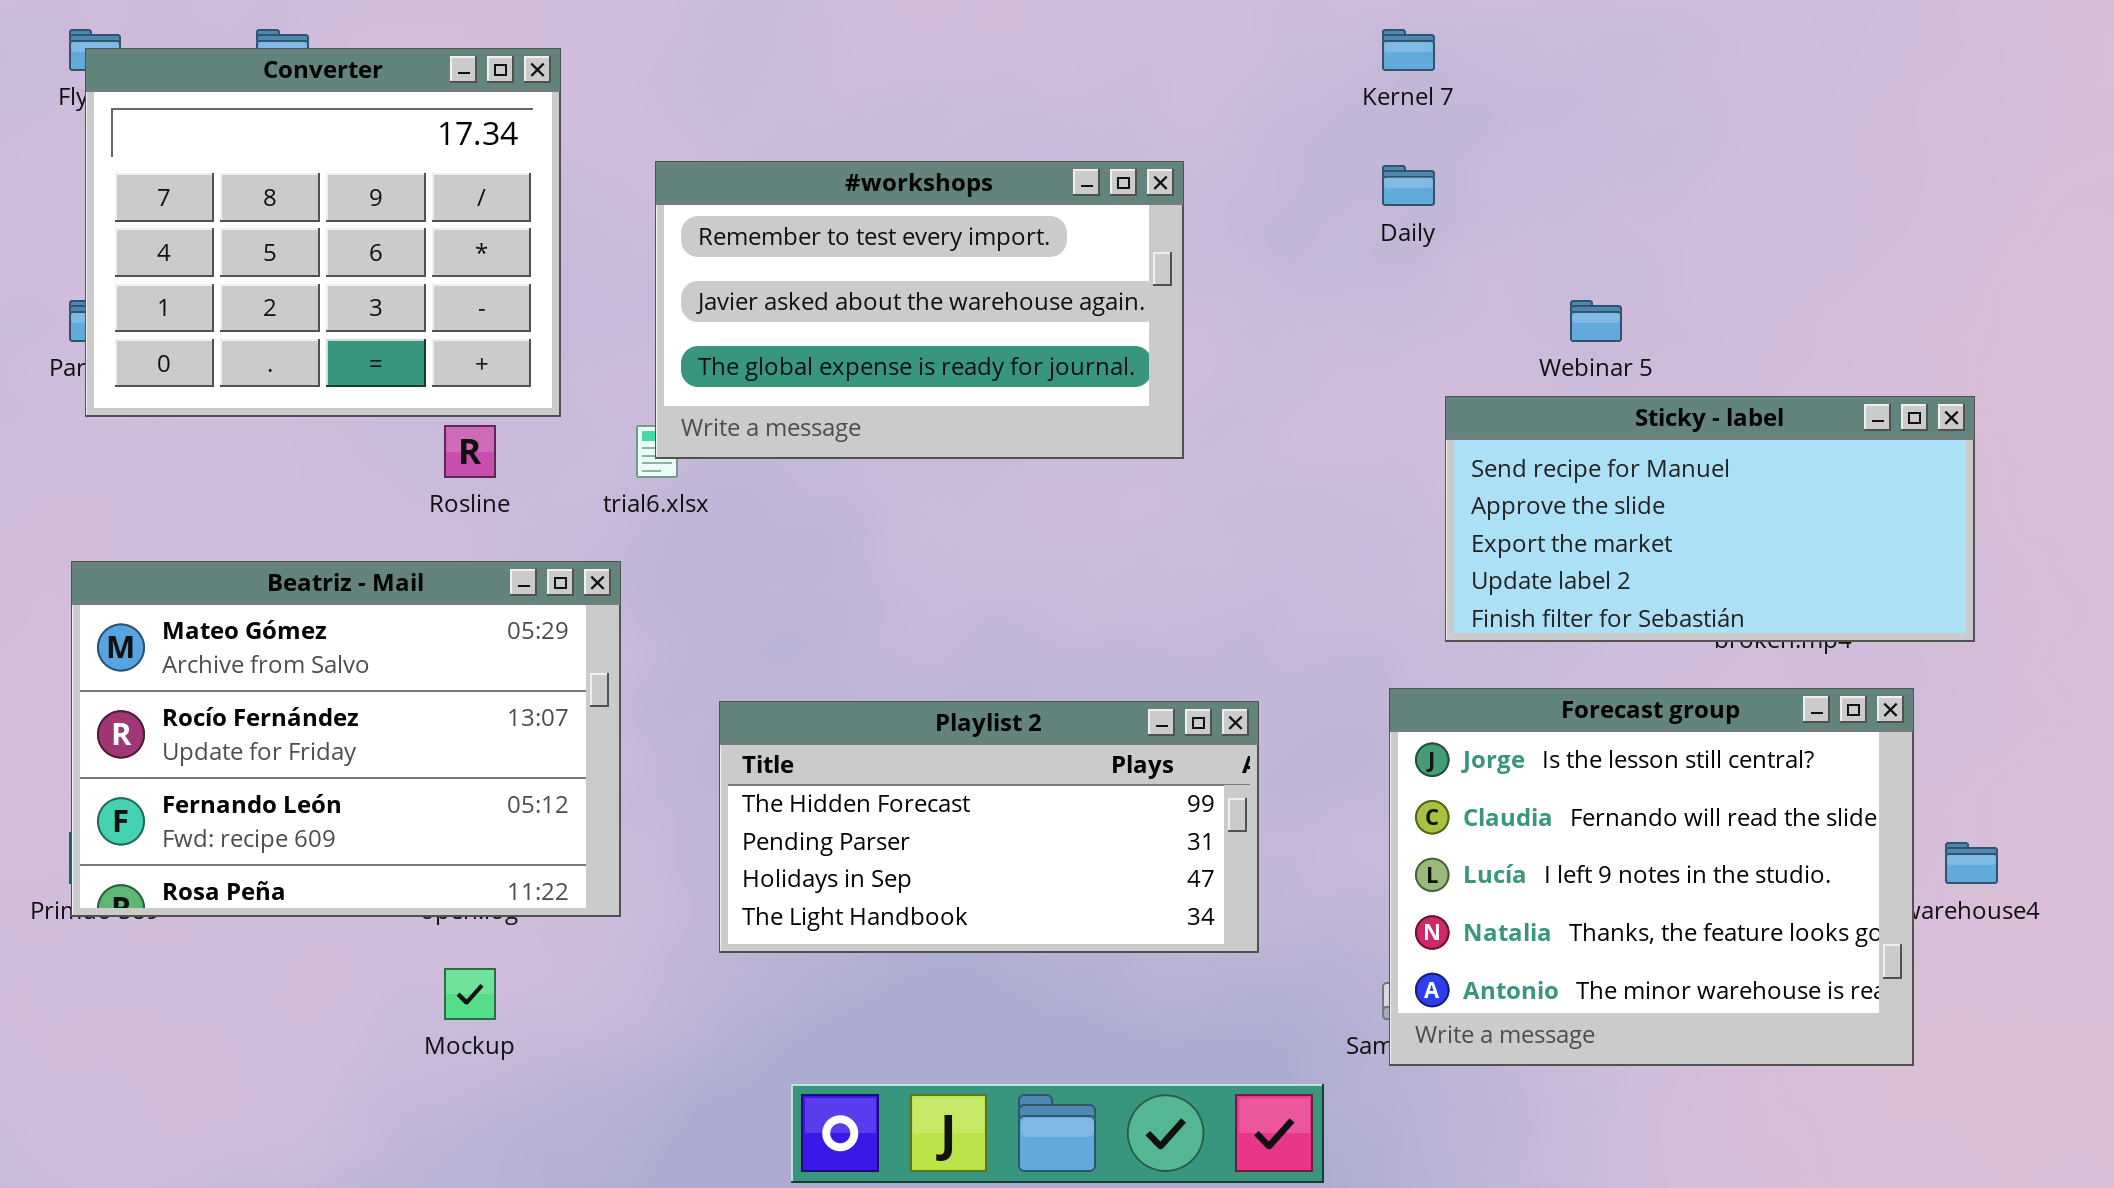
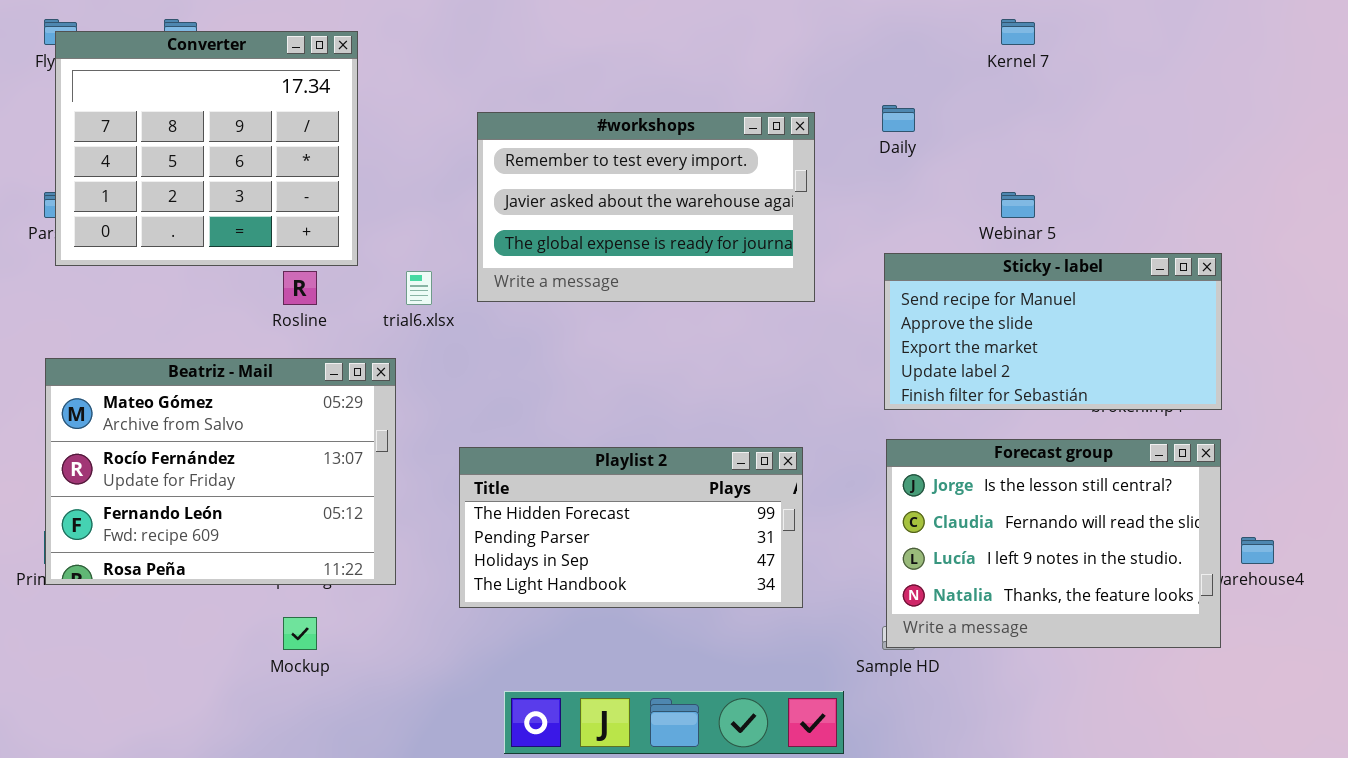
Kernel 7: [1382,29,1435,71] -> [1001,19,1035,45], moved
#workshops: [655,161,1184,459] -> [477,112,815,302], moved
Sticky - label: [1445,396,1975,642] -> [884,253,1222,410], moved
Forecast group: [1389,688,1914,1066] -> [886,439,1221,648], resized

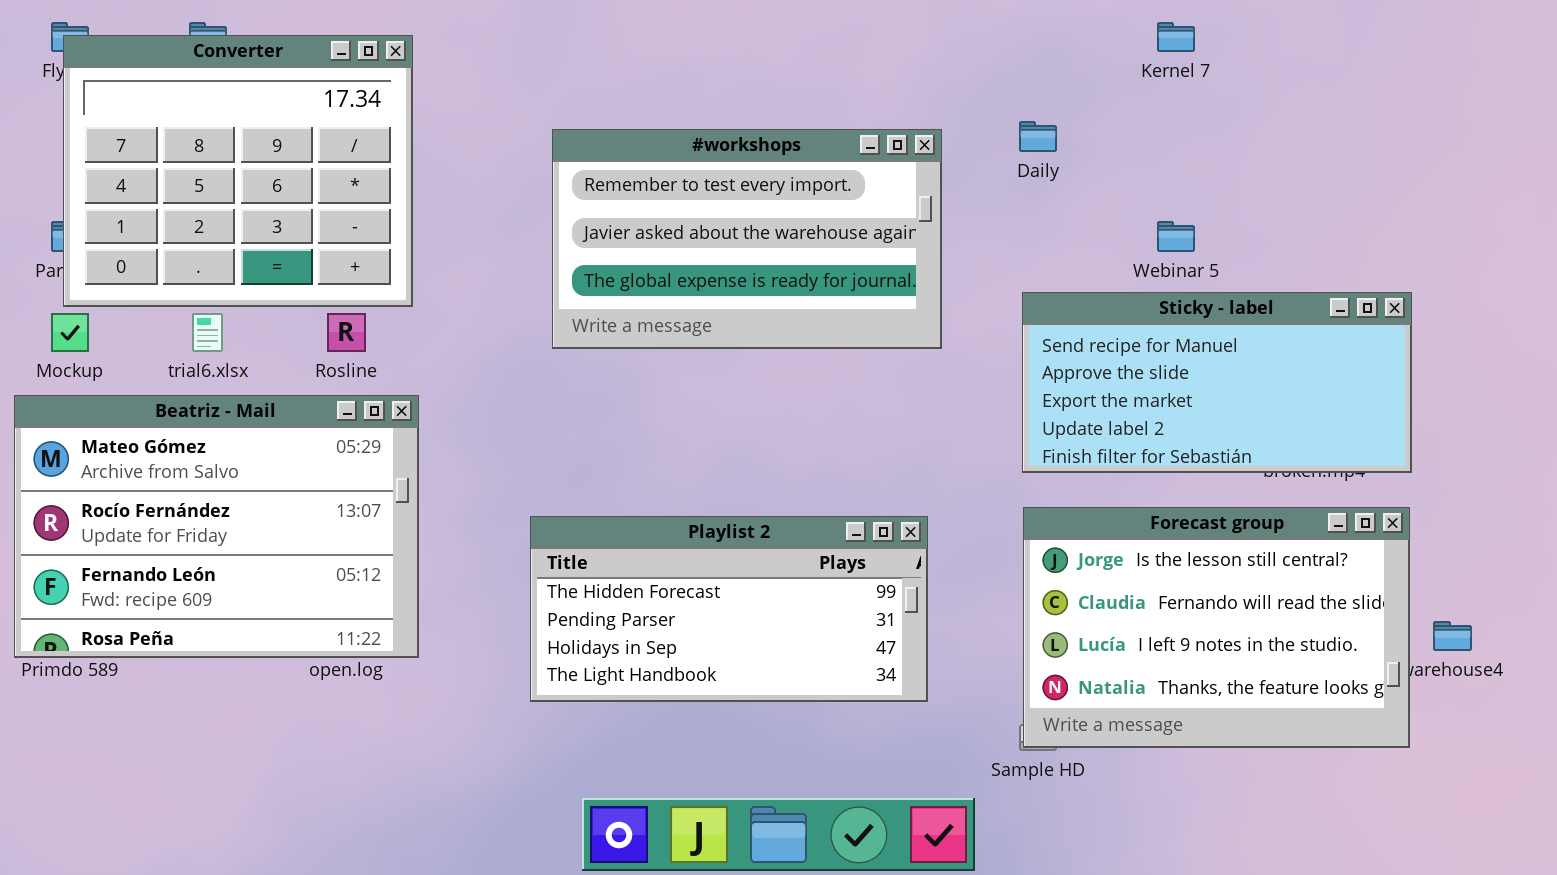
trial6.xlsx: [406,271,432,305] -> [192,313,223,352], moved
Beatriz - Mail: [45,358,396,585] -> [14,395,419,658], moved
Mockup: [283,617,317,650] -> [51,313,89,352], moved

